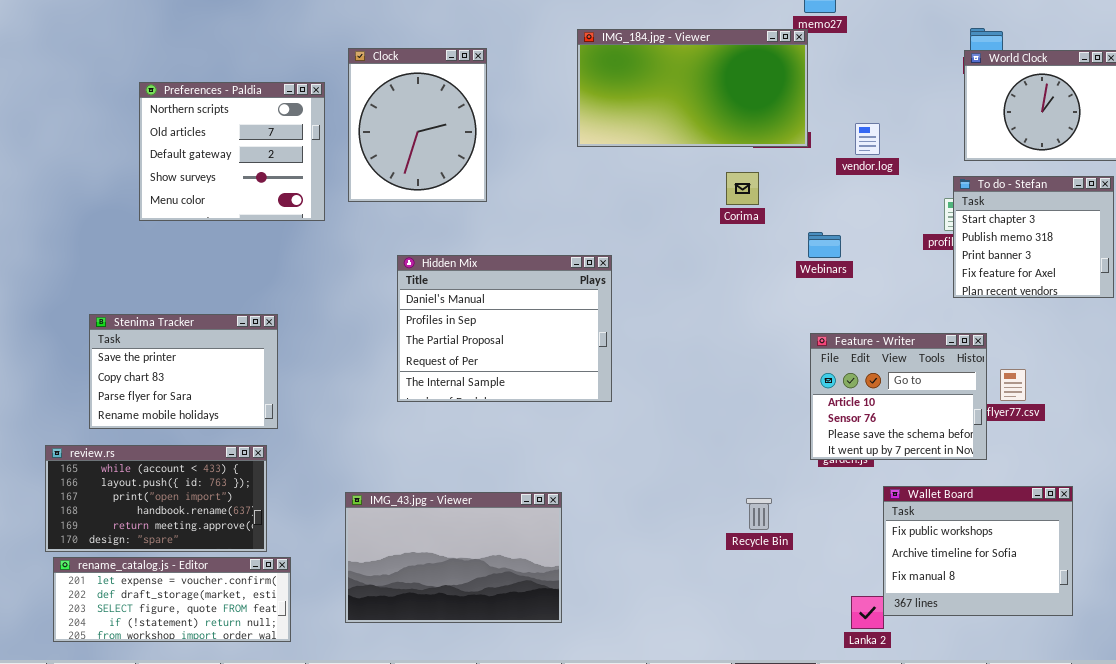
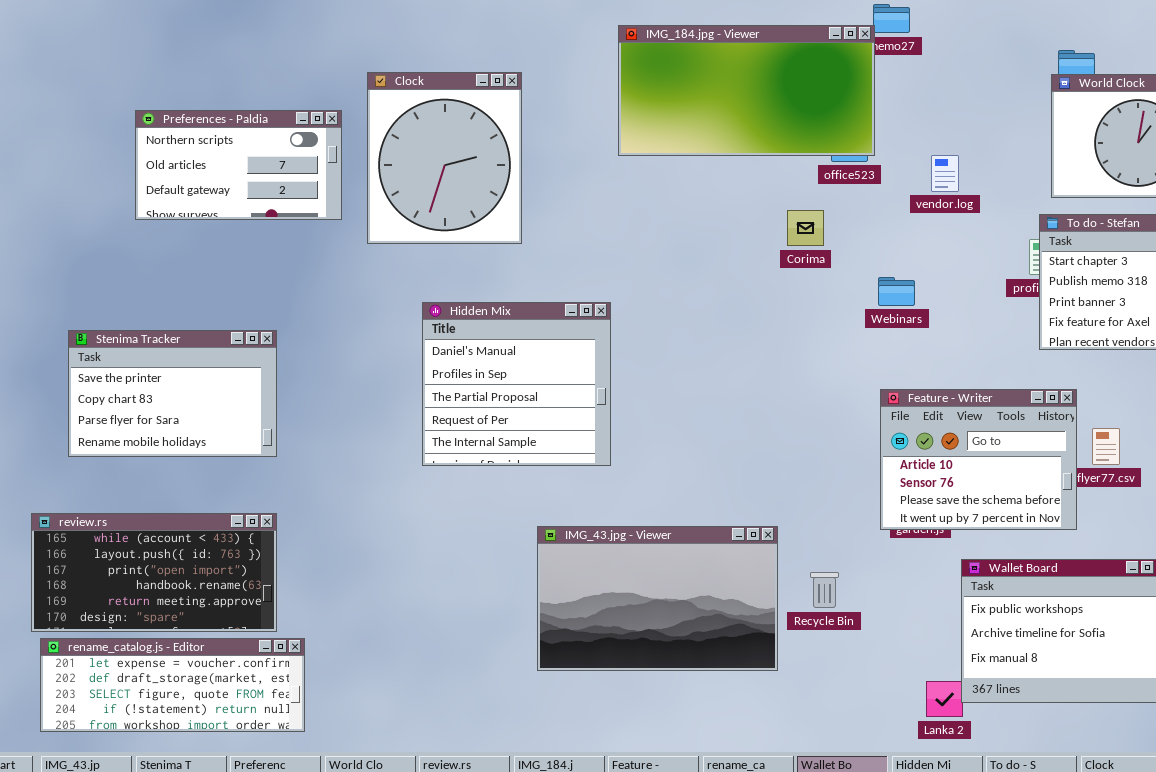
IMG_184.jpg - Viewer: [577,29,808,147] -> [618,25,875,156], moved
Preferences - Paldia: [139,82,325,221] -> [135,110,342,220], resized
Hidden Mix: [397,255,612,402] -> [422,302,611,466], resized
Stenima Tracker: [89,314,278,429] -> [68,330,277,457], moved
IMG_43.jpg - Viewer: [345,492,562,623] -> [537,526,778,671], moved

